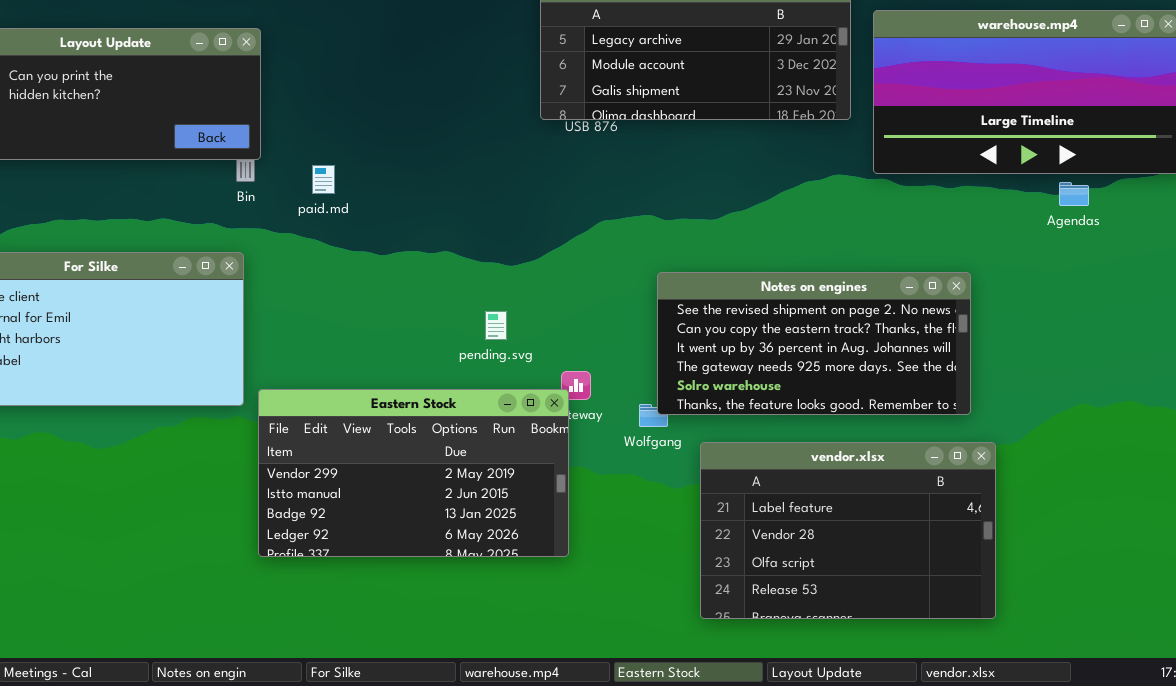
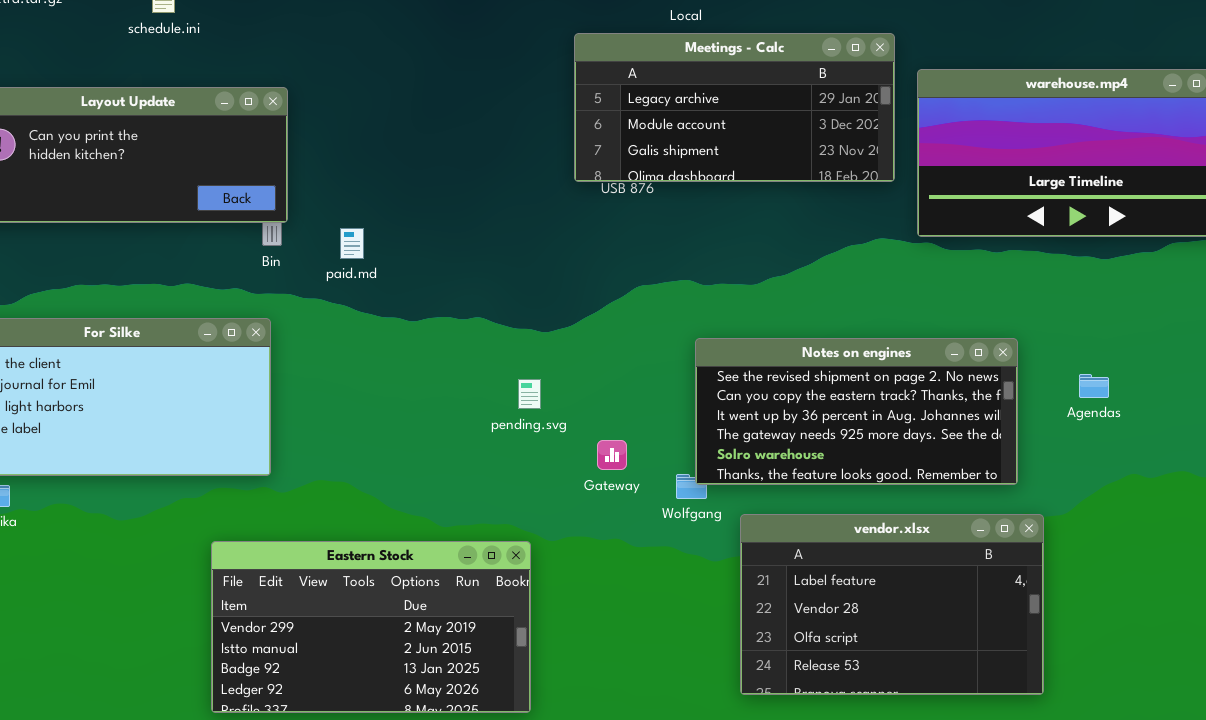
Agendas: [1059,182,1089,206] -> [1079,374,1109,398], moved
Eastern Stock: [258,389,569,557] -> [211,541,531,713], moved

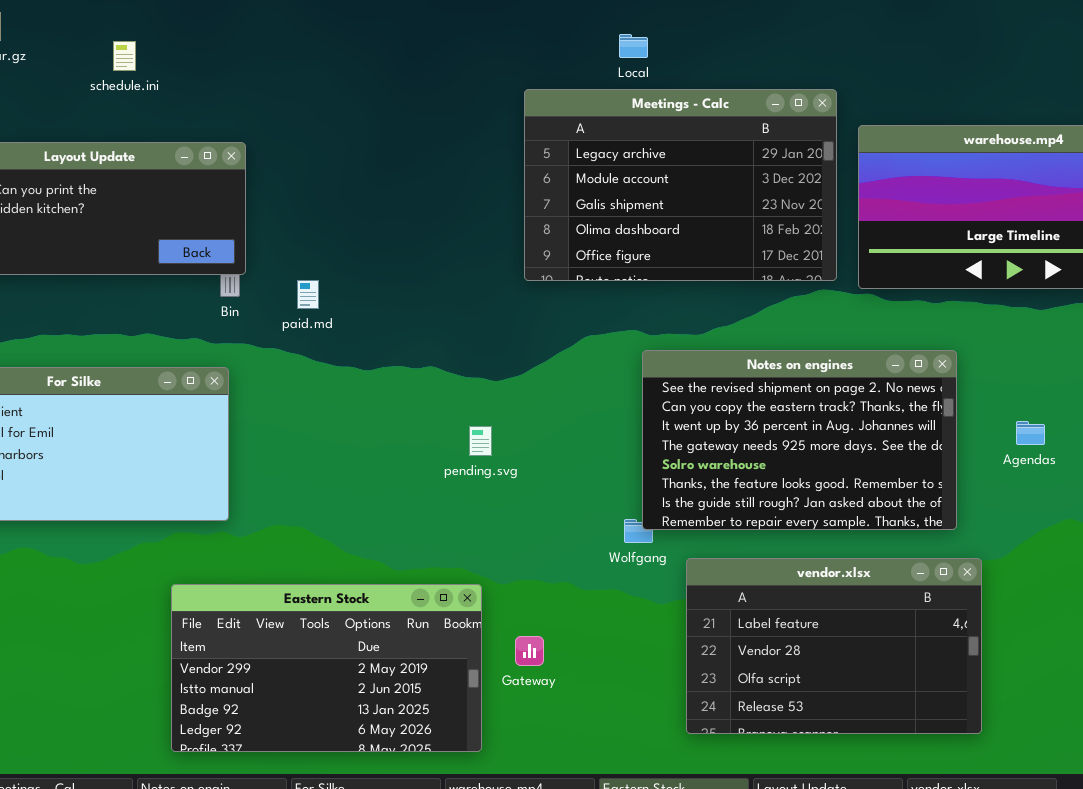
Meetings - Calc: [574,33,895,182] -> [524,89,837,281], resized
Notes on engines: [695,338,1018,485] -> [642,350,957,530], resized
Gateway: [597,440,627,470] -> [515,636,544,666], moved

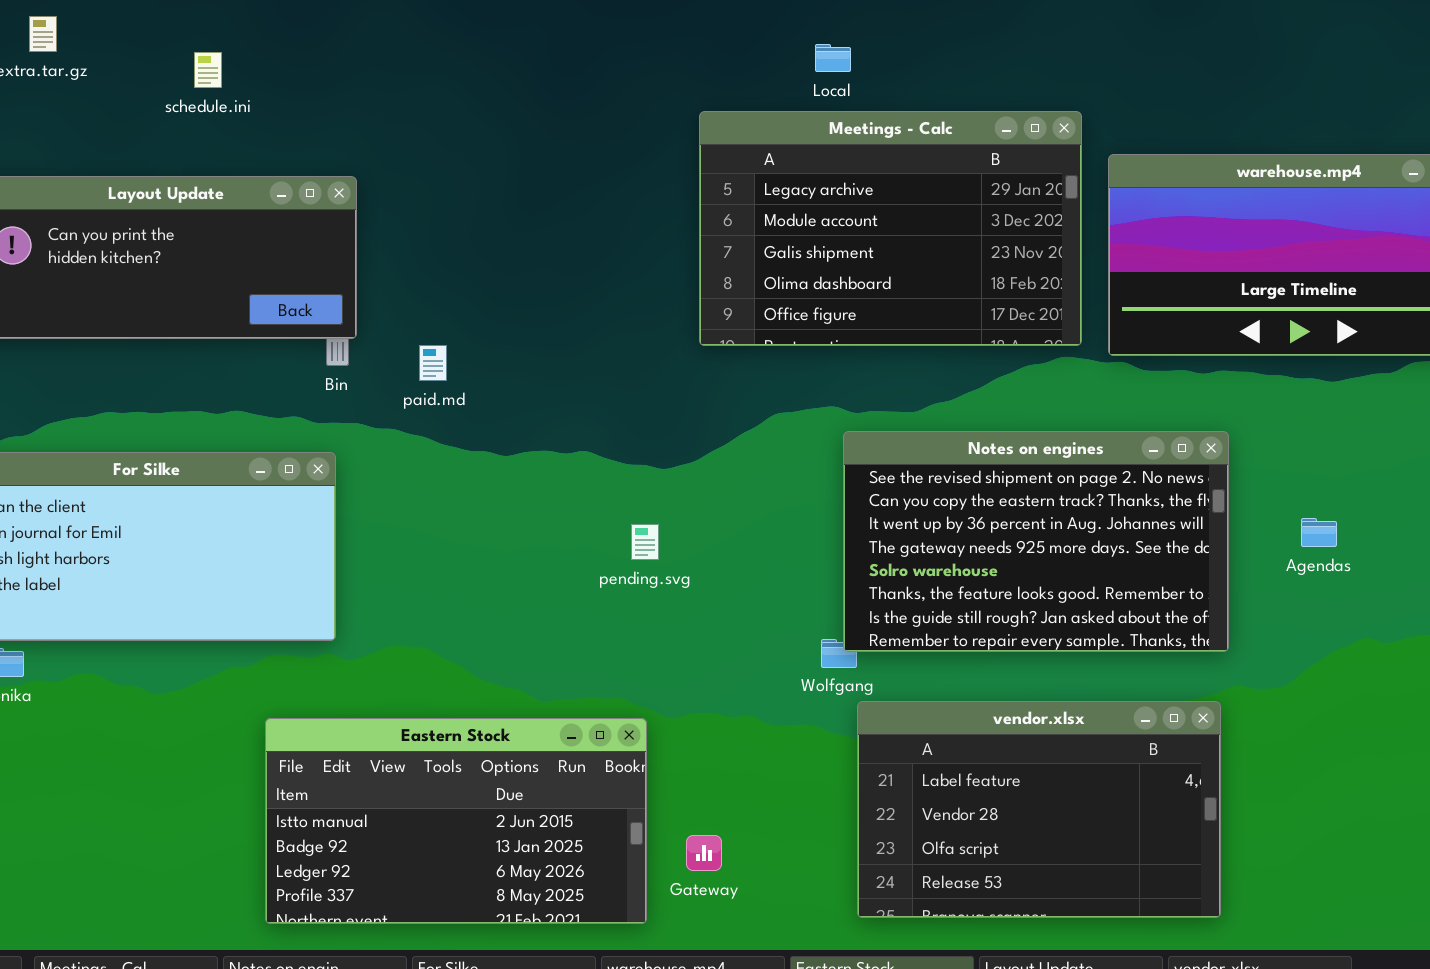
vendor.xlsx: [686,558,982,734] -> [857,701,1221,918], moved
Eastern Stock: [171,584,482,752] -> [265,718,647,924], scrolled down 1 row
Gateway: [515,636,544,666] -> [686,835,722,871], moved

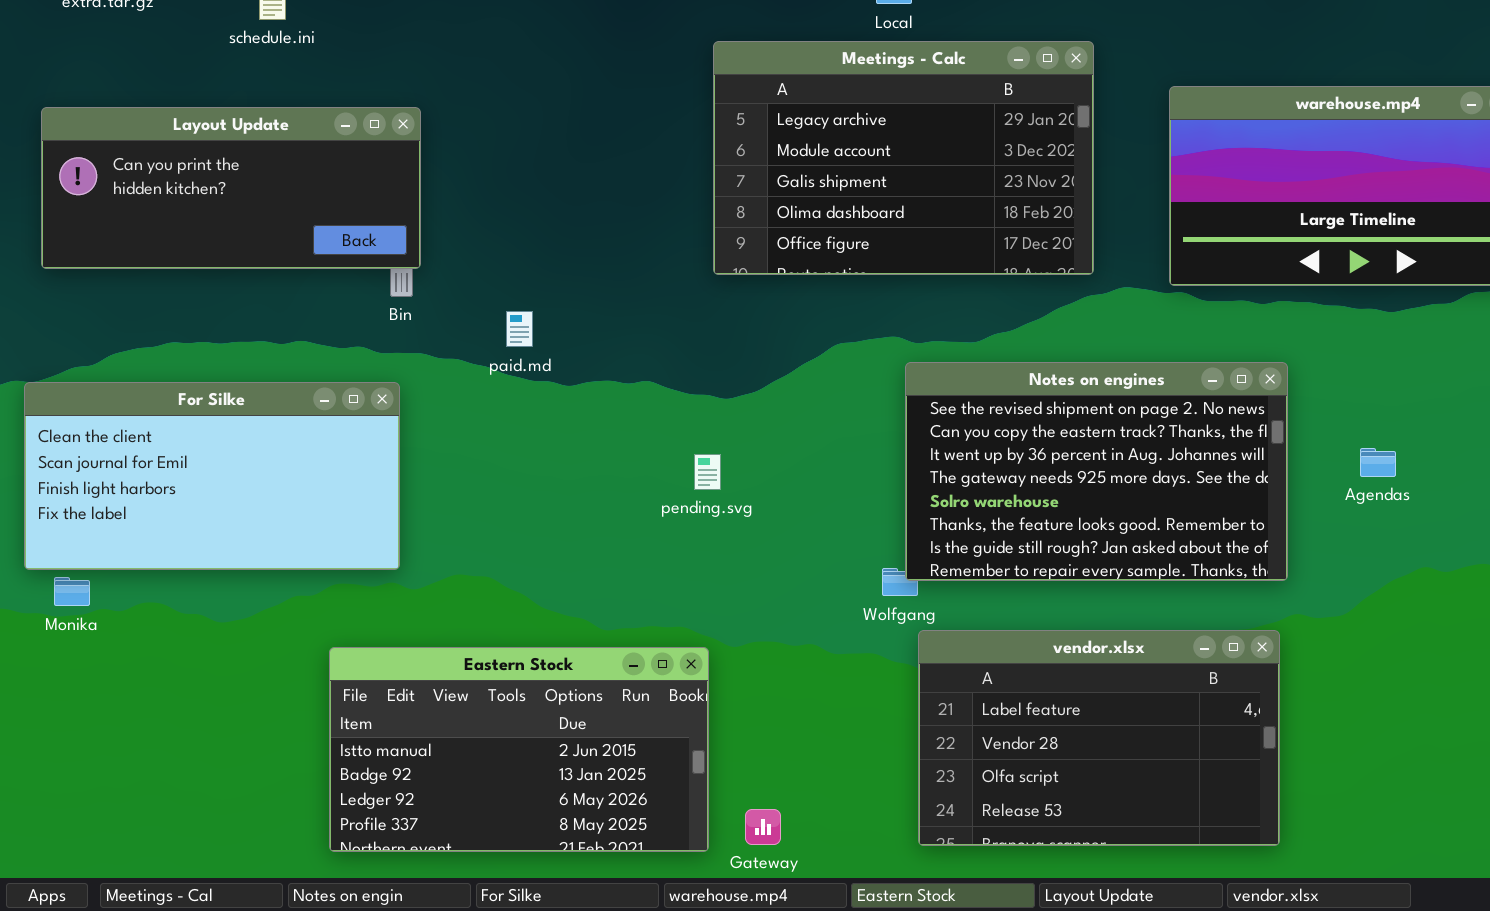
Meetings - Calc: [699,111,1082,346] -> [713,41,1094,275], moved
paid.md: [419,345,447,381] -> [506,311,533,347], moved
Gateway: [686,835,722,871] -> [745,809,781,845], moved

